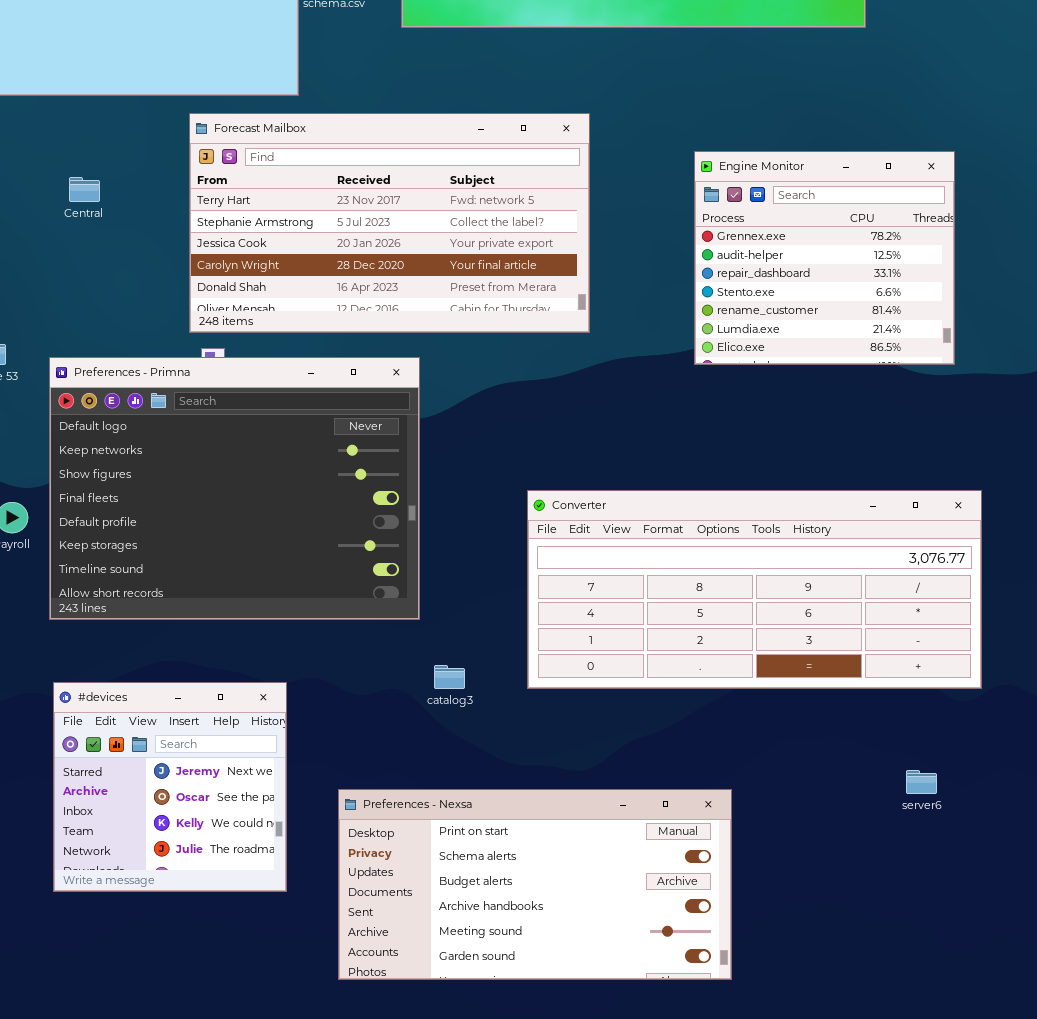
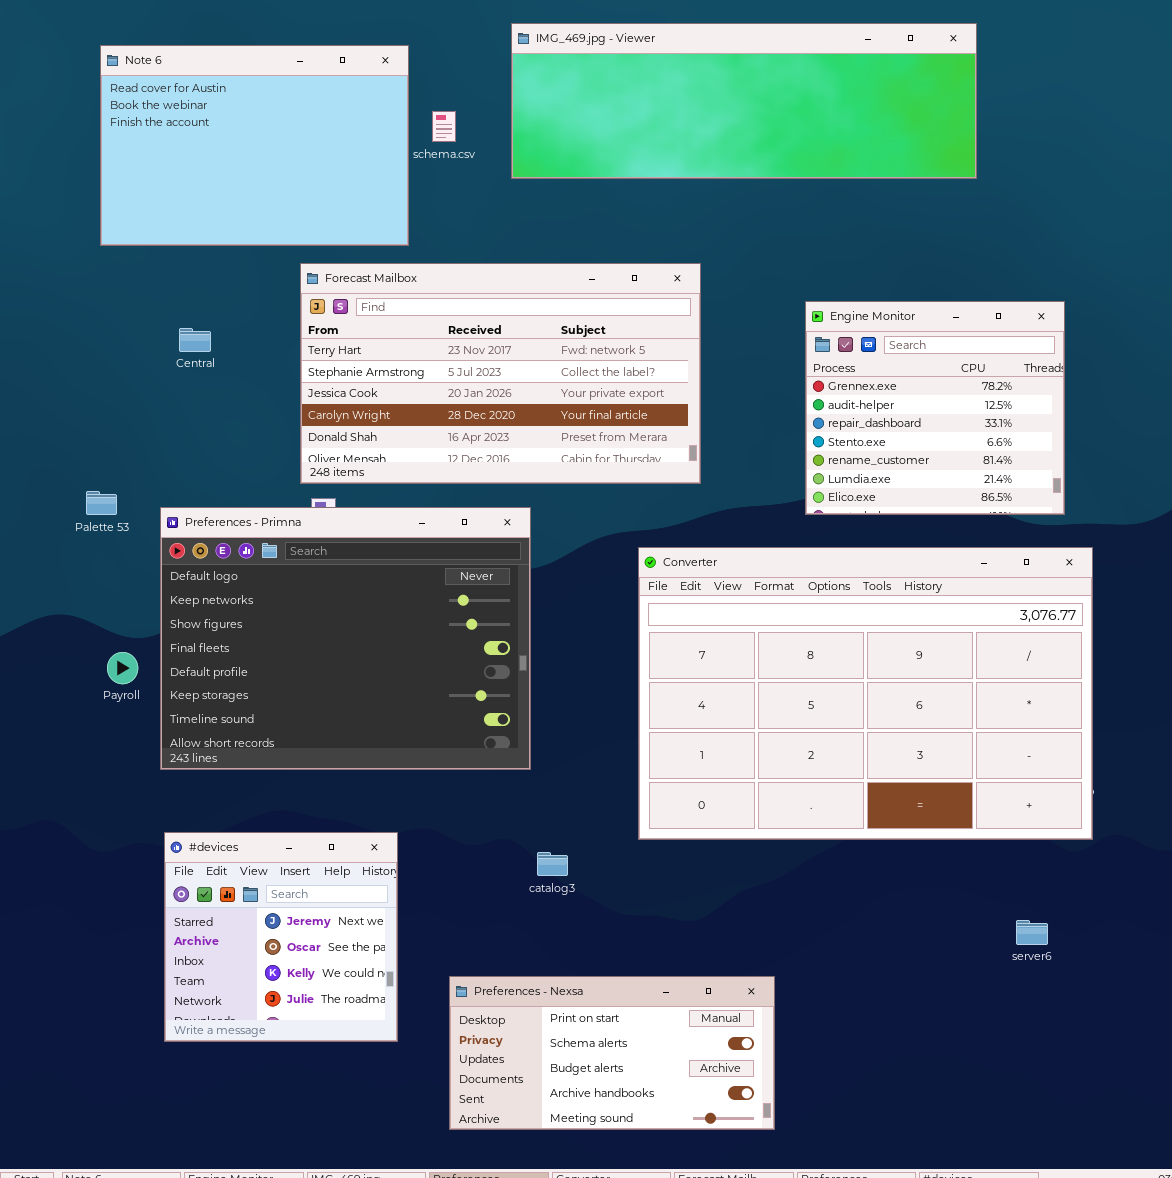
Converter: [527,490,982,689] -> [638,547,1093,840], resized
catalog3: [434,665,465,689] -> [537,852,568,876], moved
Preferences - Nexsa: [338,789,732,980] -> [449,976,775,1130], resized

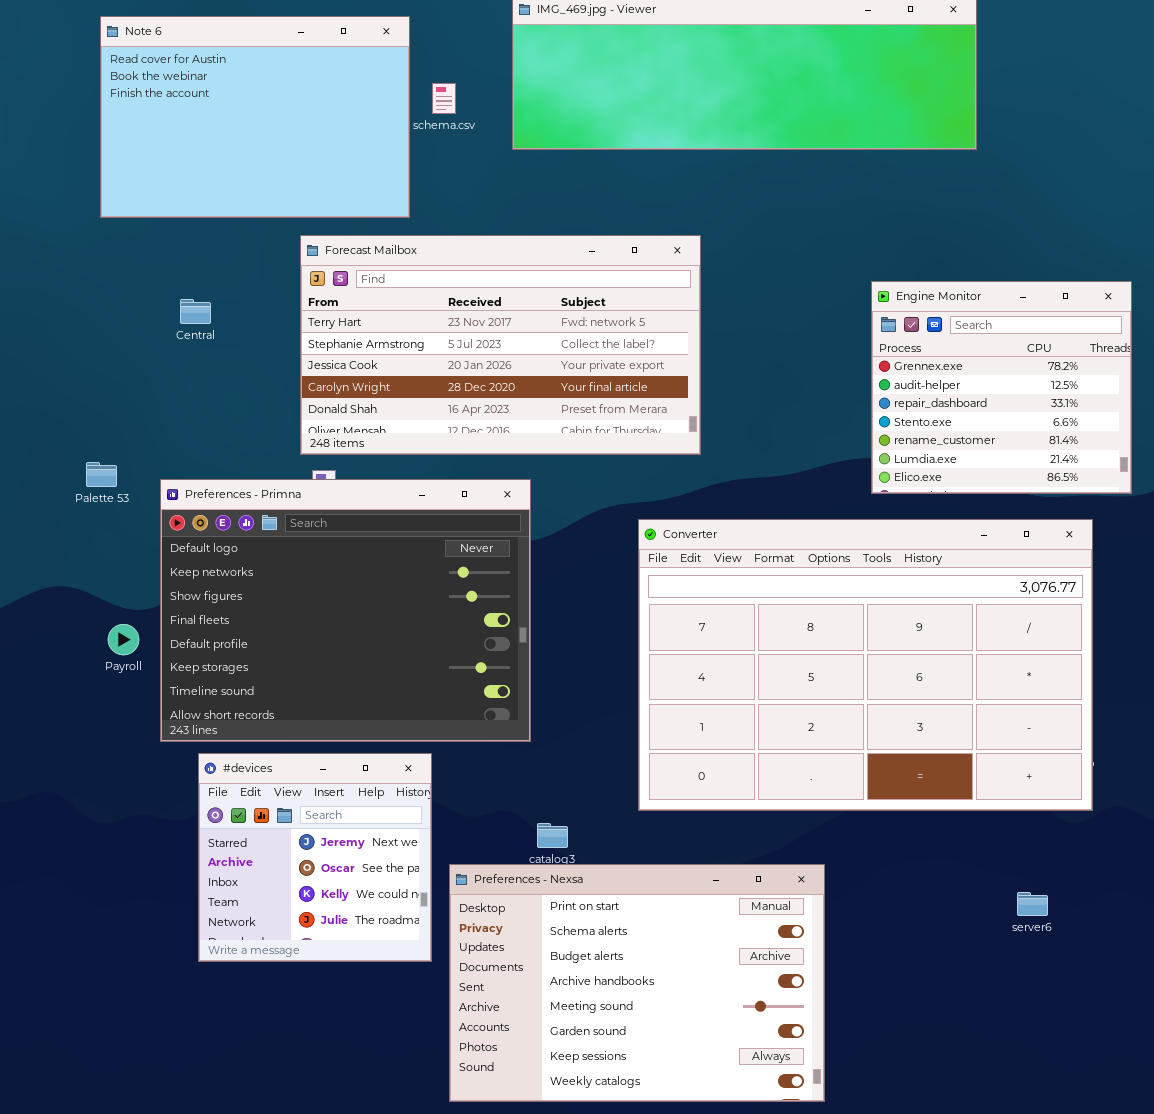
Engine Monitor: [805,301,1065,515] -> [871,281,1132,494], moved
#devices: [164,832,398,1042] -> [198,753,432,962], moved
Preferences - Nexsa: [449,976,775,1130] -> [449,864,825,1102], resized

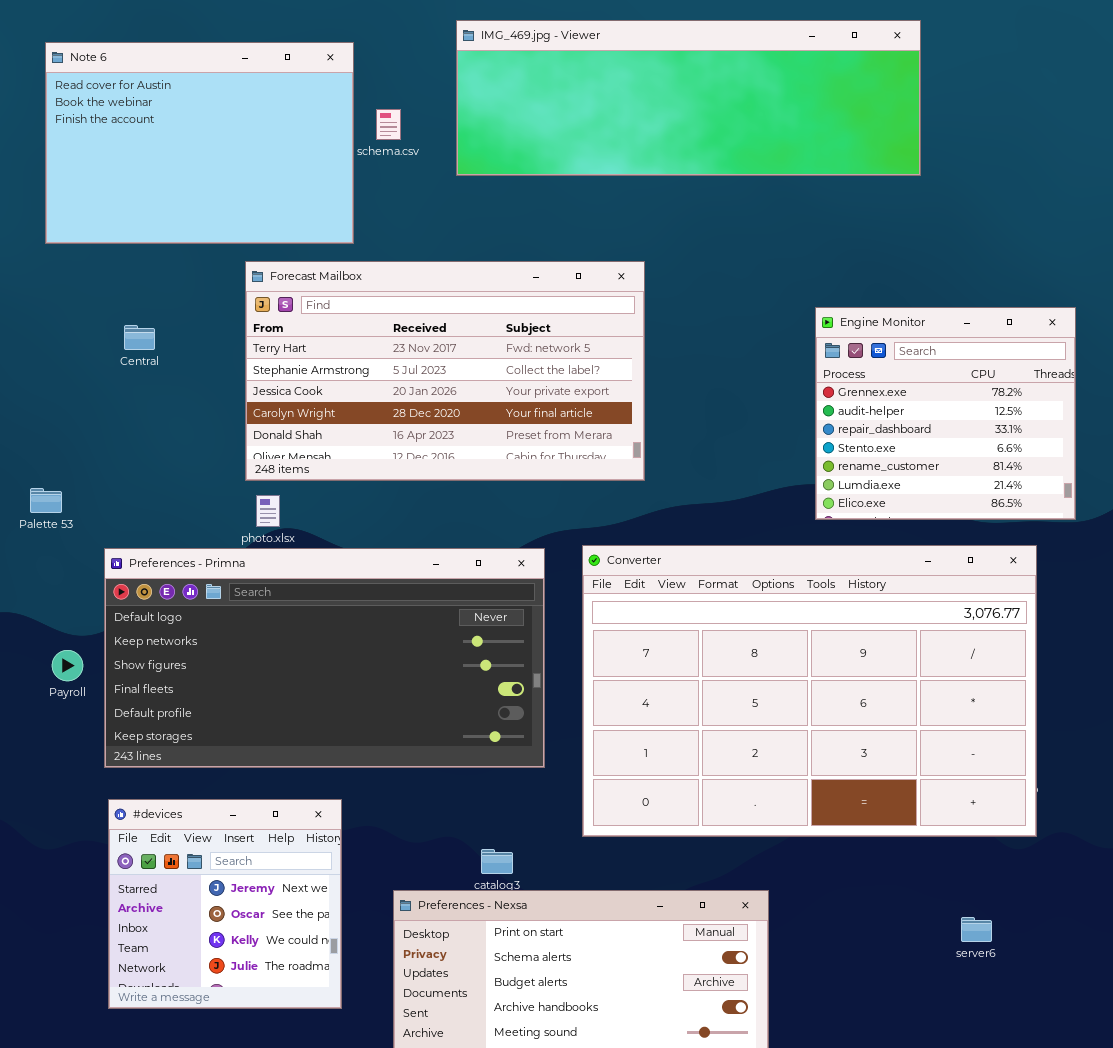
Preferences - Primna: [160,479,531,742] -> [104,548,545,768], resized
#devices: [198,753,432,962] -> [108,799,342,1009], moved

